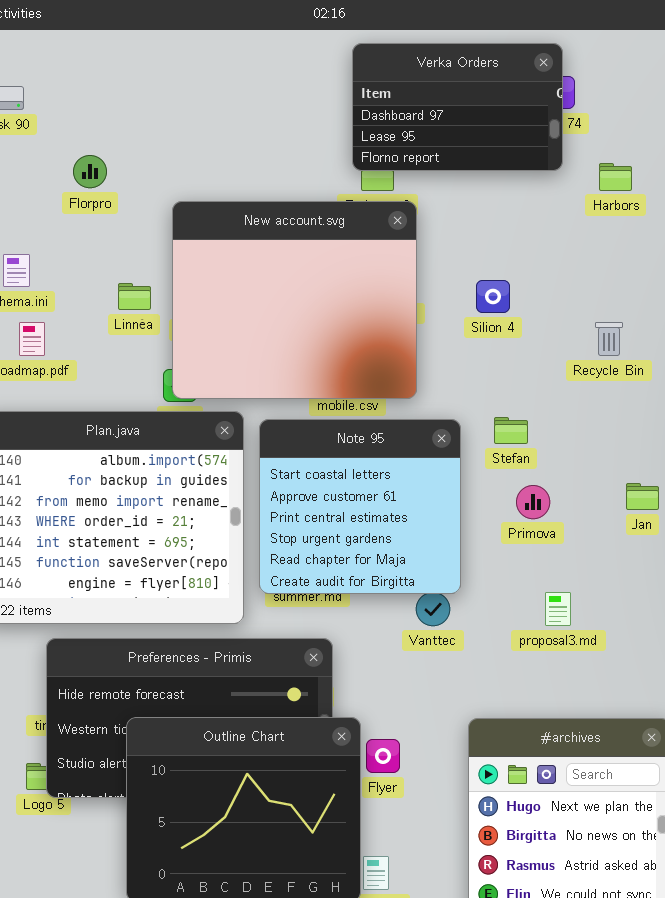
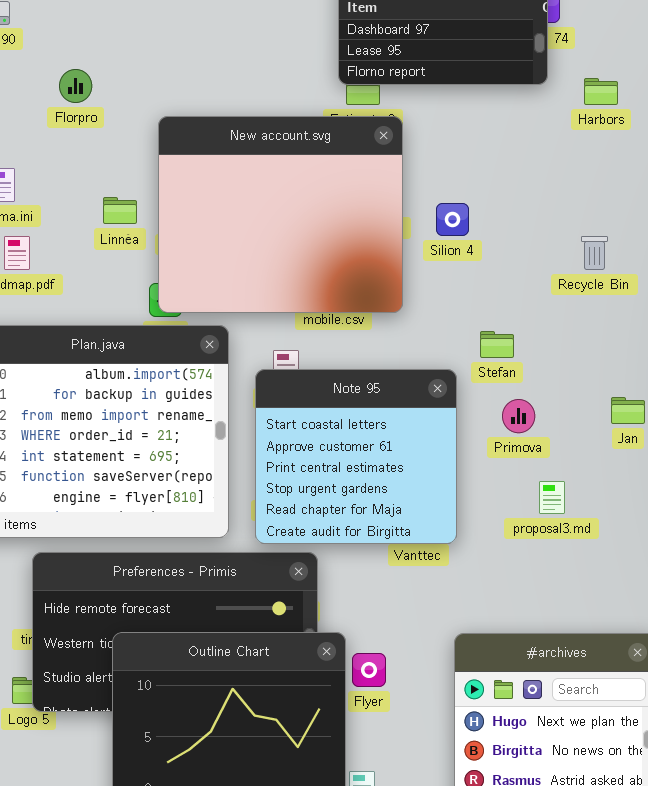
Silion 4: [476,280,510,313] -> [436,203,469,236], moved
Note 95: [259,419,461,594] -> [255,369,457,544], moved
proposal3.md: [545,592,571,626] -> [539,481,565,514], moved

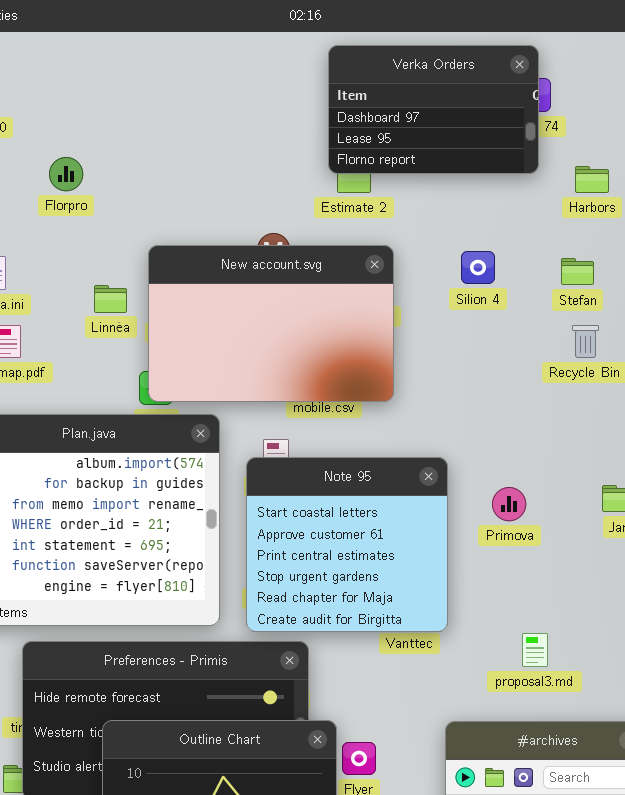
New account.svg: [158,116,403,313] -> [148,245,394,402], resized
Silion 4: [436,203,469,236] -> [461,251,495,284], moved
Stefan: [480,331,514,358] -> [561,258,594,285], moved
proposal3.md: [539,481,565,514] -> [522,633,548,667], moved

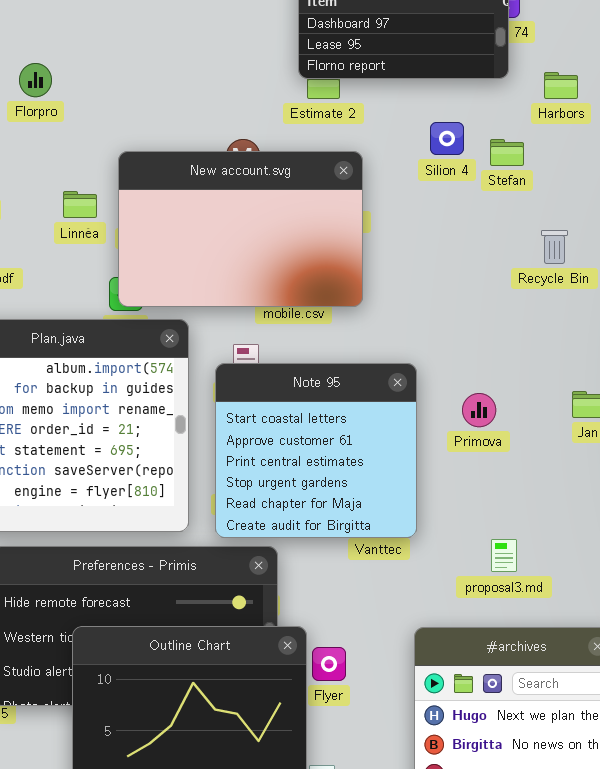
Silion 4: [461,251,495,284] -> [430,122,464,155], moved
Stefan: [561,258,594,285] -> [490,139,524,166], moved

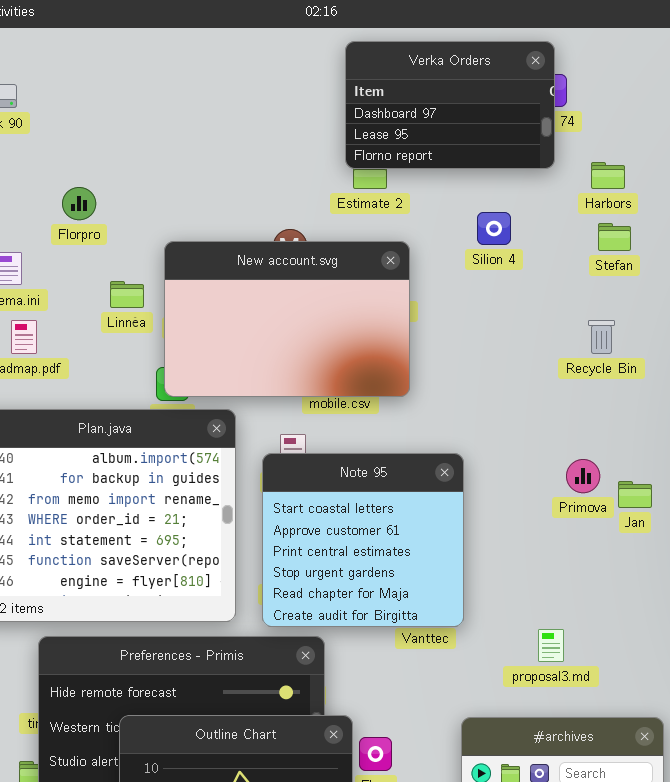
Florpro: [19,63,52,97] -> [62,187,96,220], moved
Stefan: [490,139,524,166] -> [598,223,631,251], moved
Primova: [462,393,496,427] -> [566,459,600,493], moved

